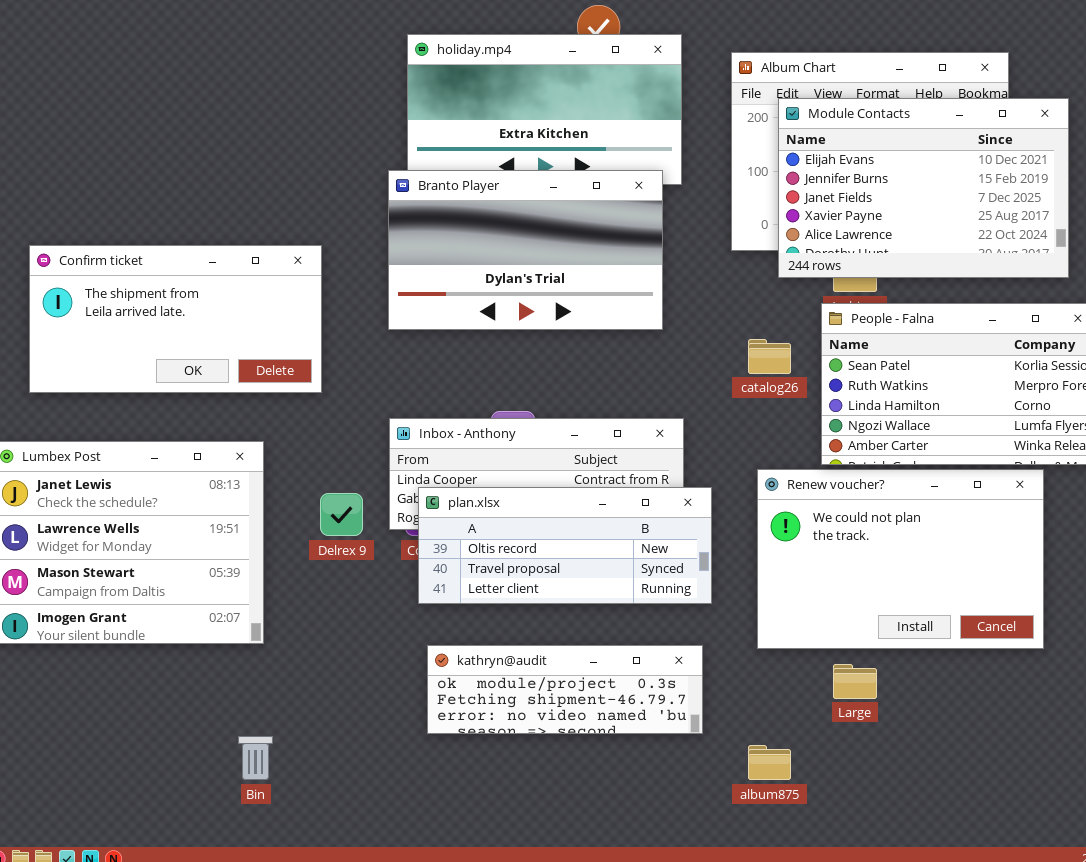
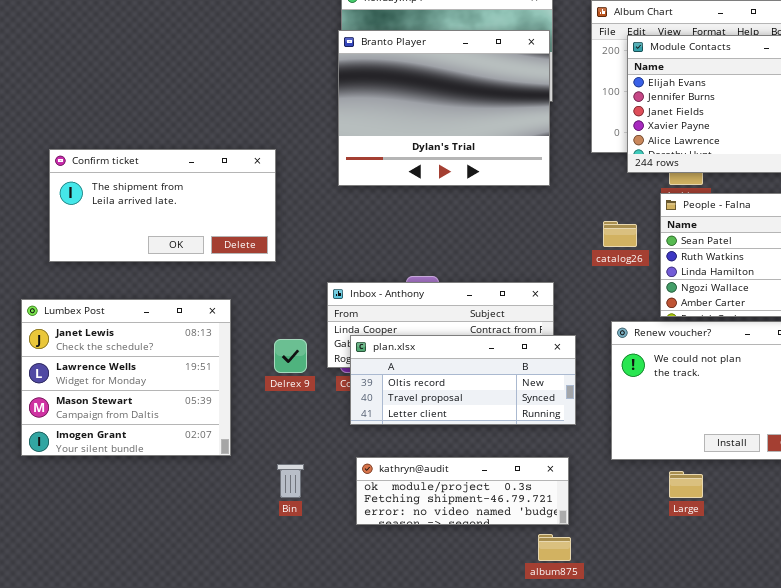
Branto Player: [388,170,663,330] -> [338,30,550,186], moved, resized
Bin: [238,736,273,780] -> [277,464,304,498], moved
album875: [748,745,791,780] -> [538,534,571,561], moved

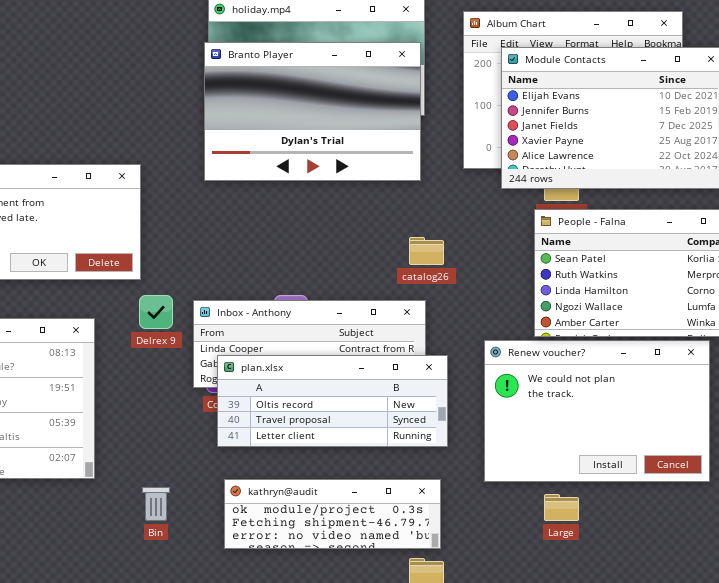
Branto Player: [338,30,550,186] -> [204,42,421,181], resized
catalog26: [603,221,637,247] -> [409,237,444,265], moved
Delrex 9: [274,339,307,373] -> [139,295,173,329], moved

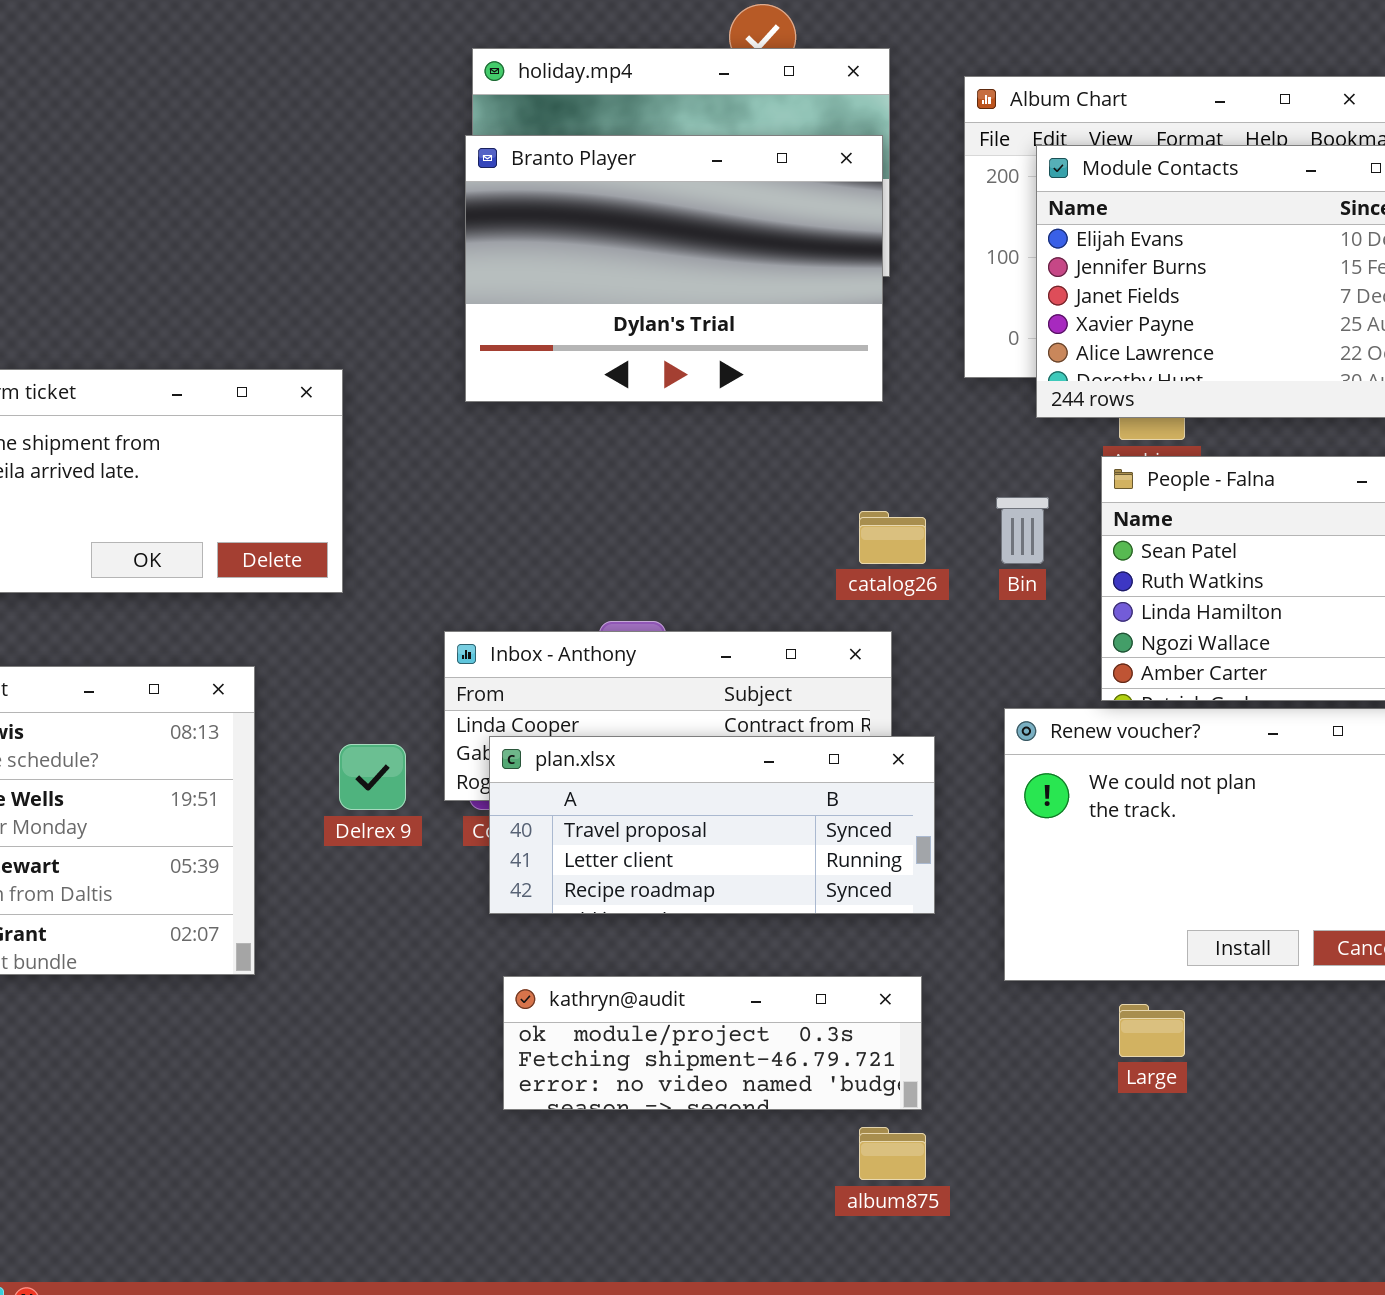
Delrex 9: [139,295,173,329] -> [339,744,406,810], moved
plan.xlsx: [217,355,448,447] -> [489,736,935,914], scrolled down 1 row
Bin: [142,487,170,521] -> [996,497,1049,564], moved

